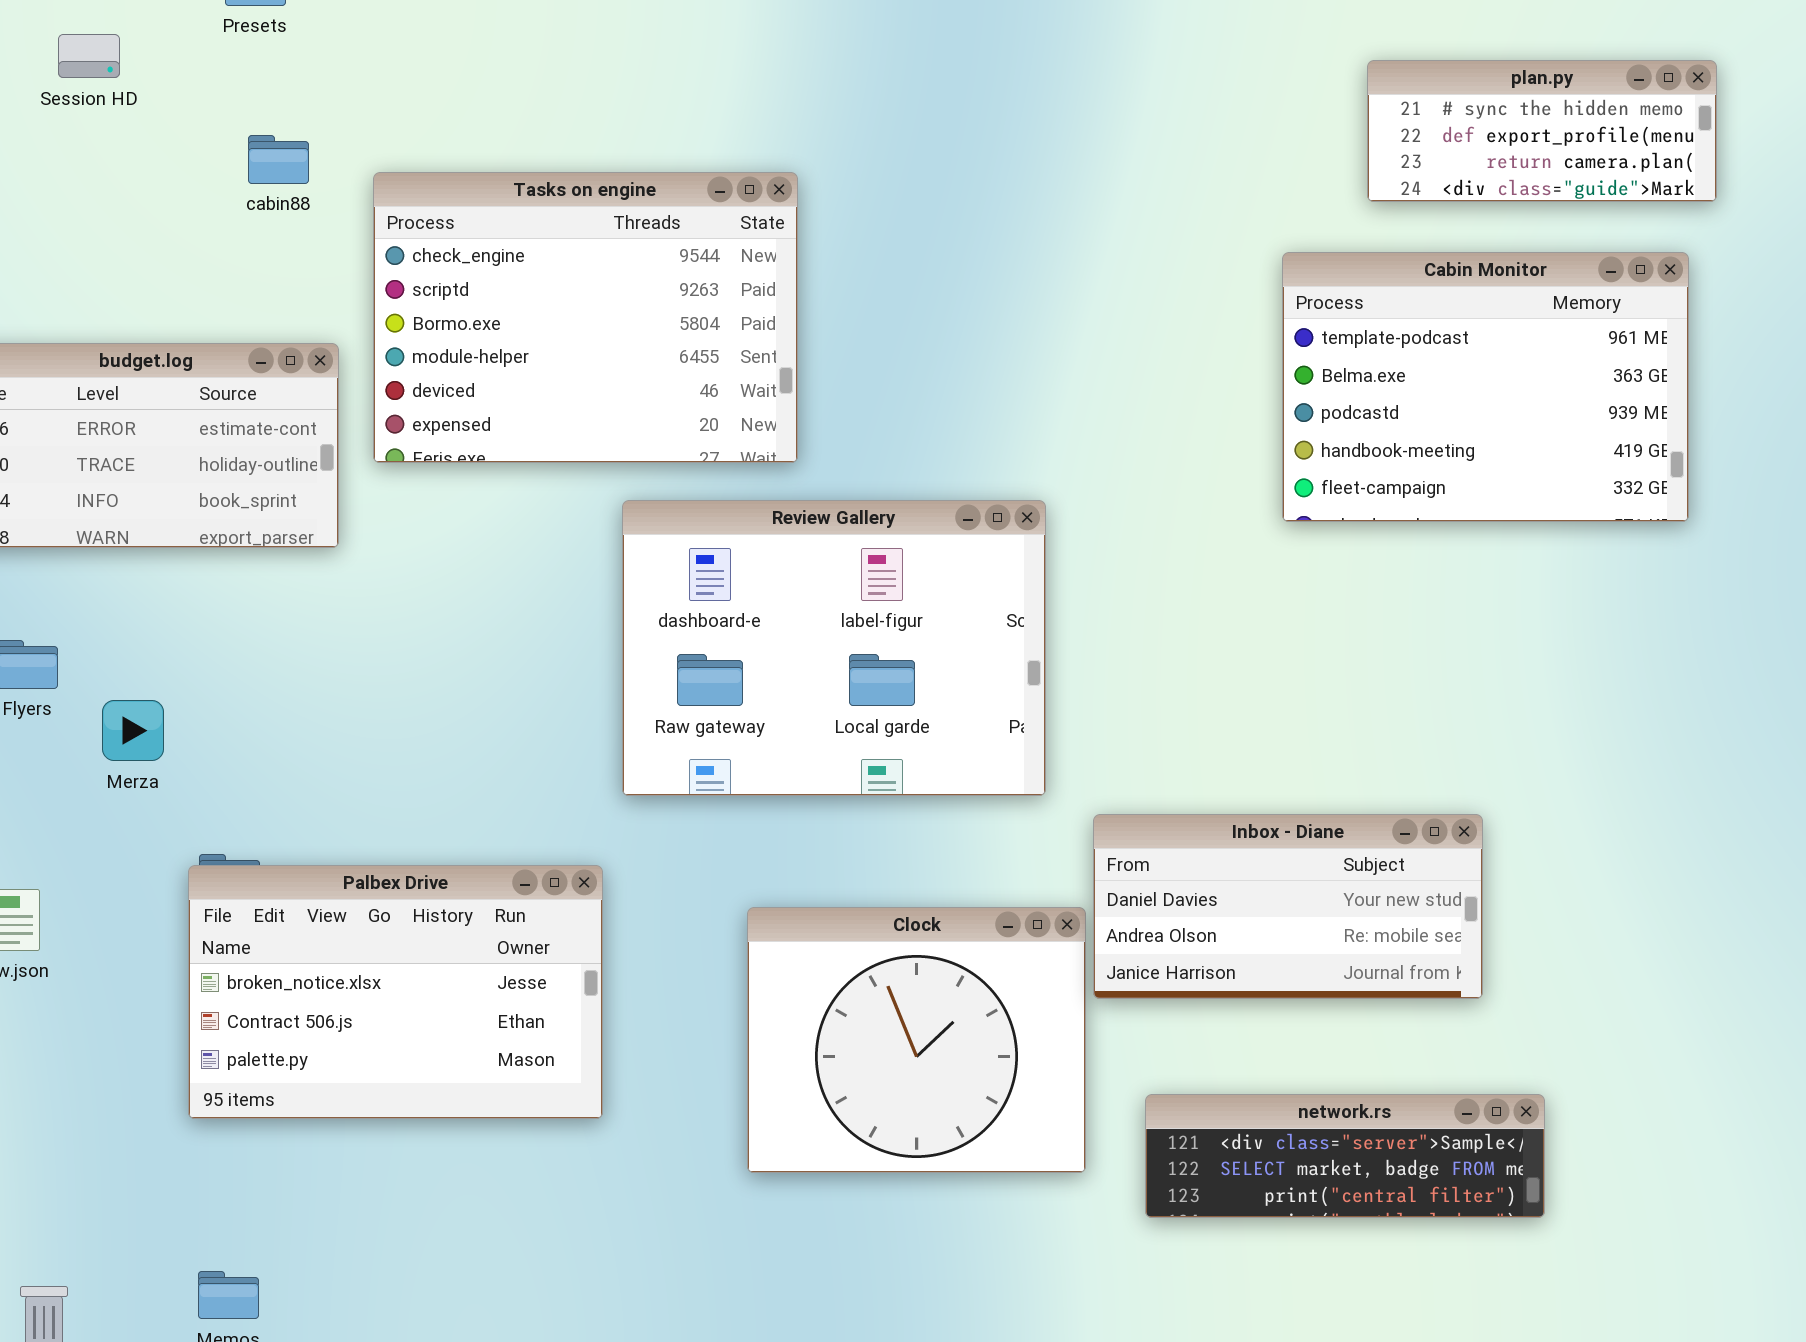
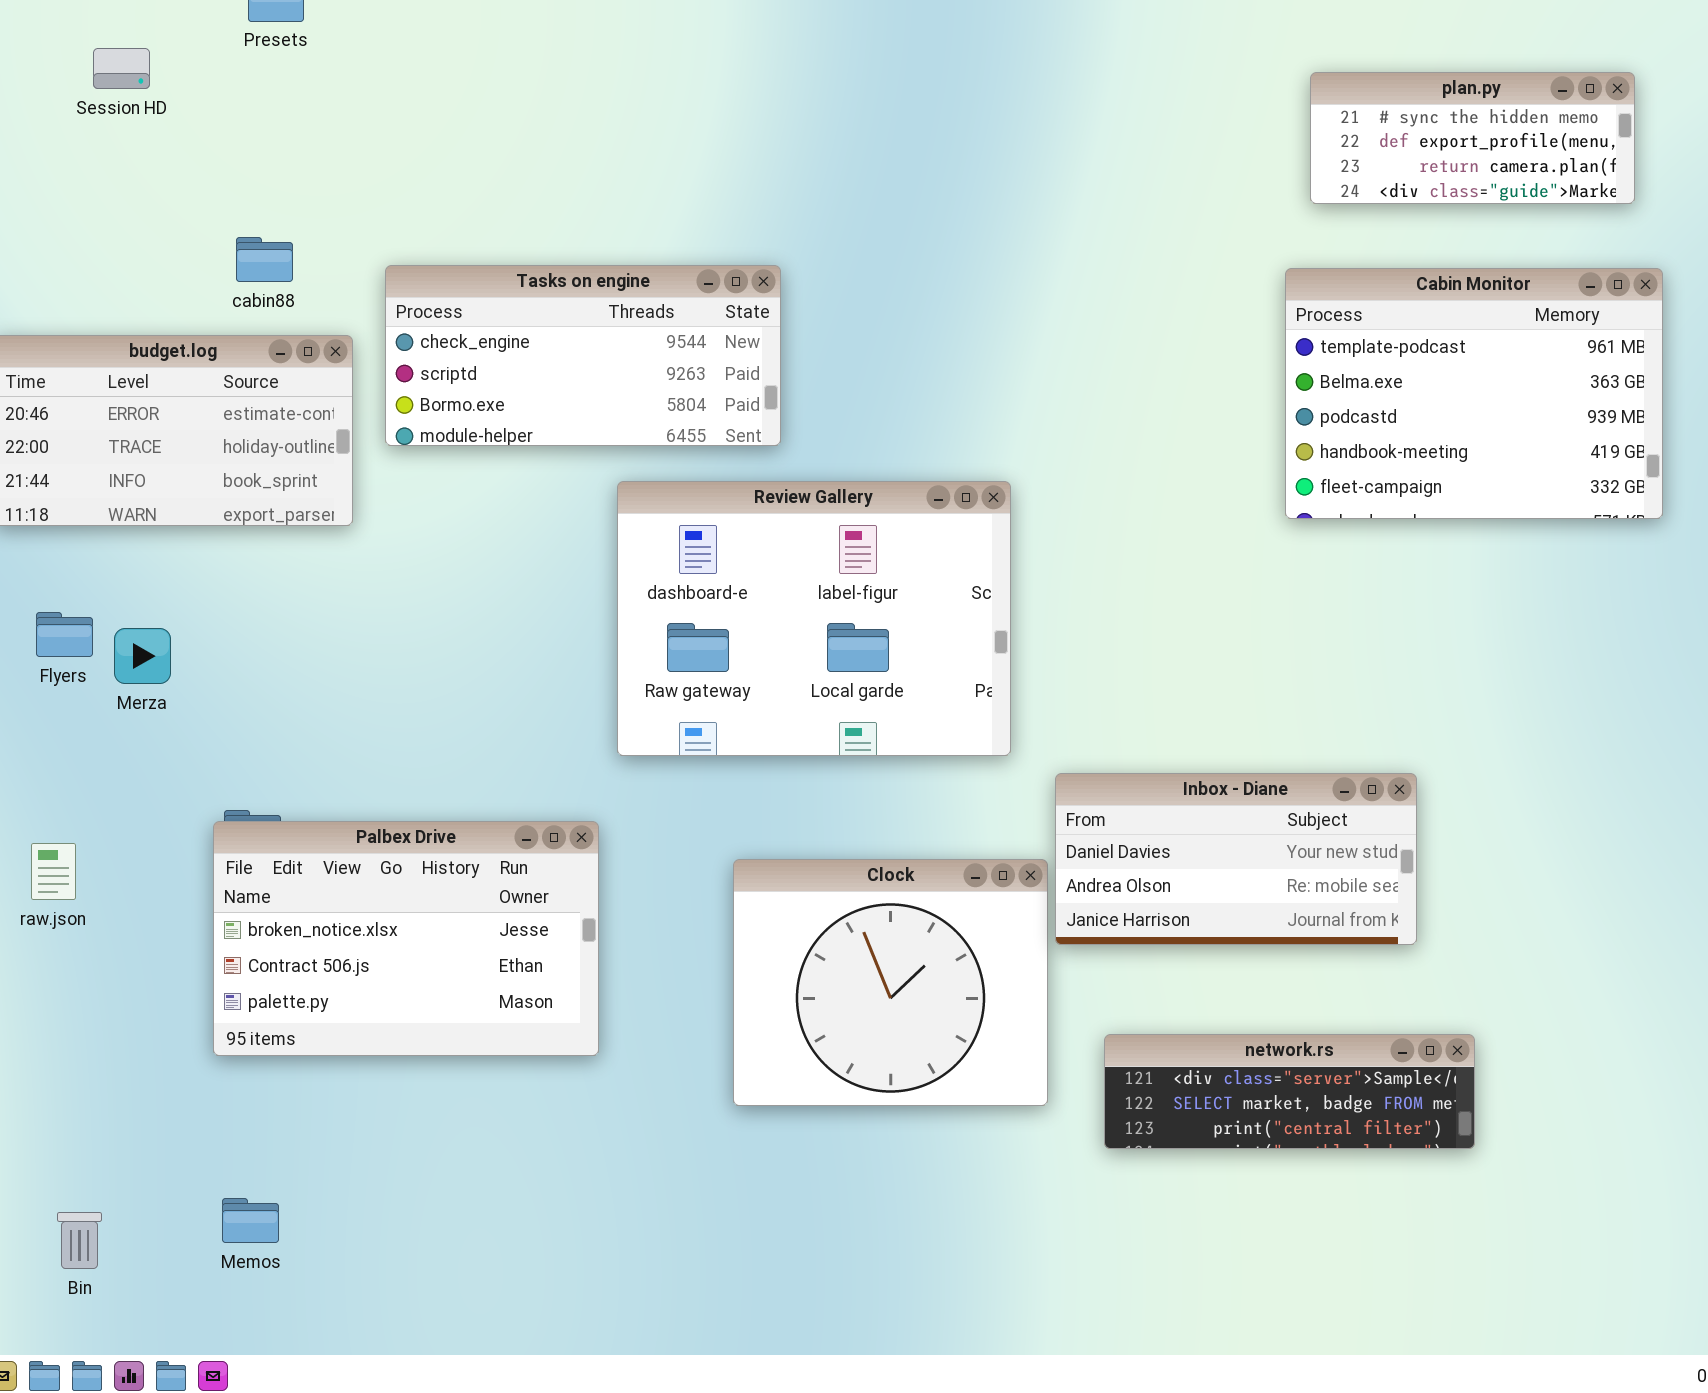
cabin88: [248,135,309,184] -> [236,237,293,282], moved
Tasks on engine: [373,172,798,463] -> [385,265,781,446], resized
Cabin Monitor: [1282,252,1689,522] -> [1285,268,1663,519], moved
Merza: [102,700,164,761] -> [114,628,171,684], moved

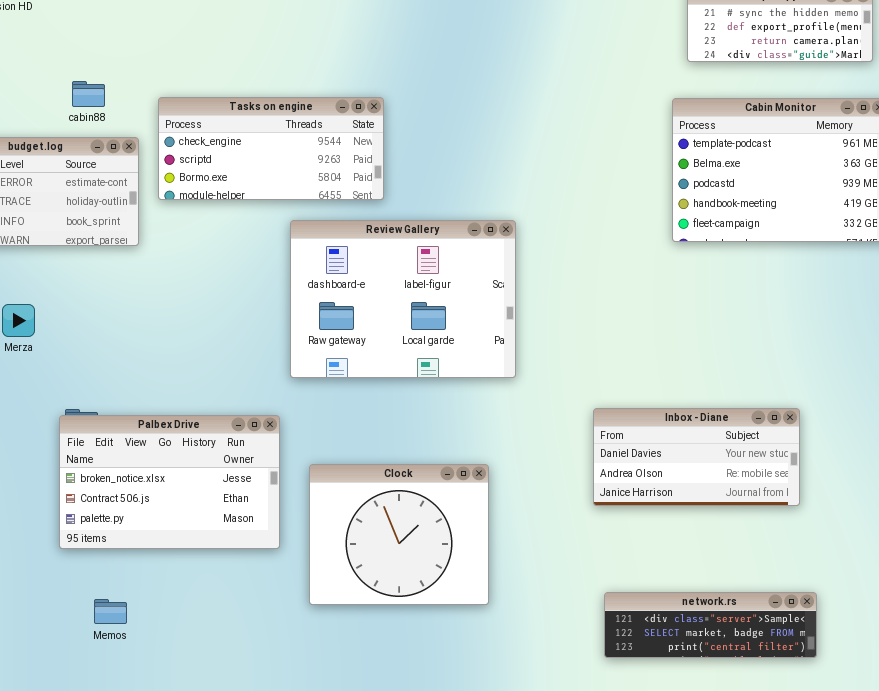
Inbox - Diane: [1055,773,1417,945] -> [593,408,800,506], moved
Clock: [733,859,1048,1106] -> [309,464,489,605], moved
network.rs: [1104,1034,1475,1149] -> [604,592,817,658], moved
Memos: [222,1198,279,1243] -> [94,599,127,624], moved

